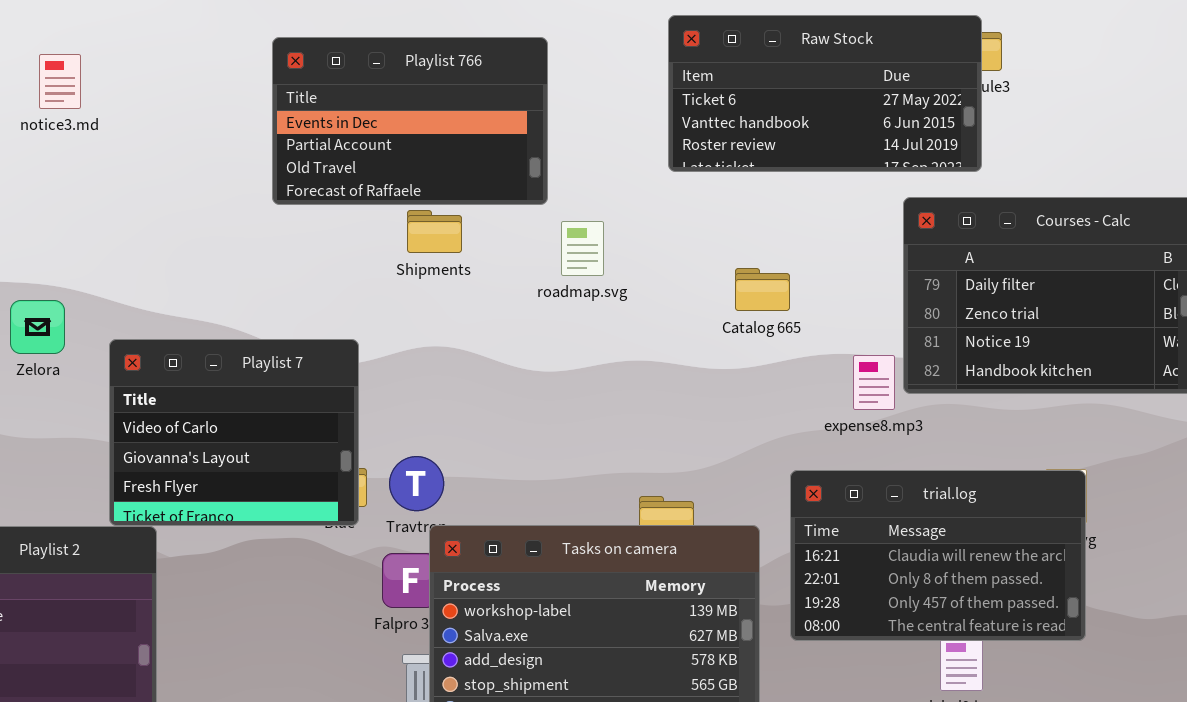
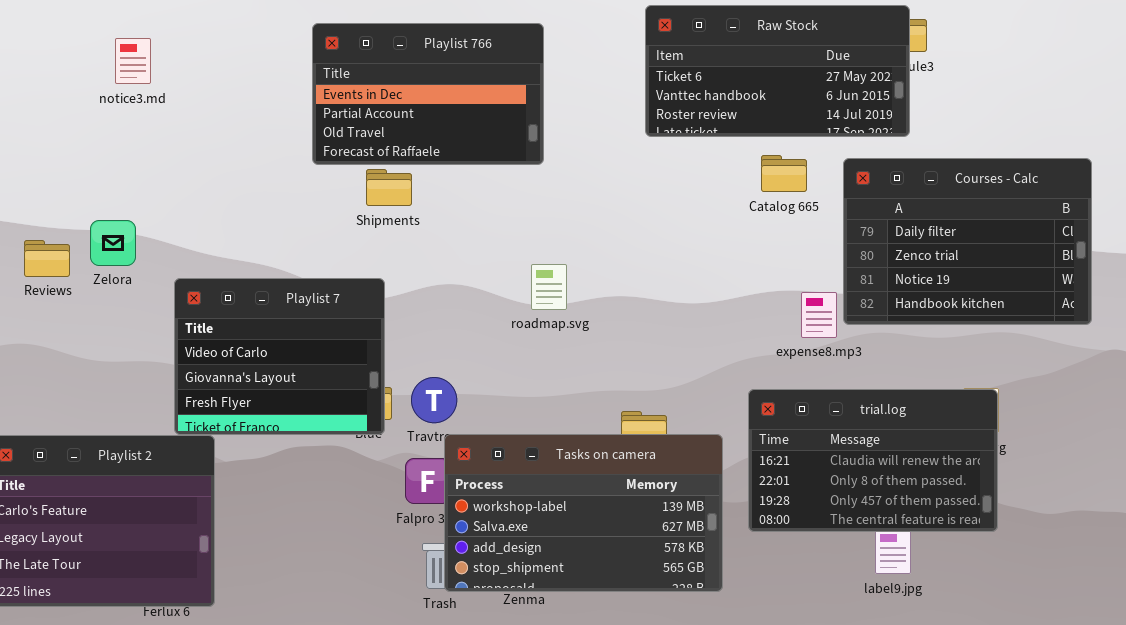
Shipments: [407,210,462,253] -> [366,169,412,206], moved
roadmap.svg: [561,221,604,276] -> [531,264,567,310], moved
Catalog 665: [735,268,790,311] -> [761,155,807,192], moved
Zelora: [10,300,65,354] -> [90,220,136,266], moved

